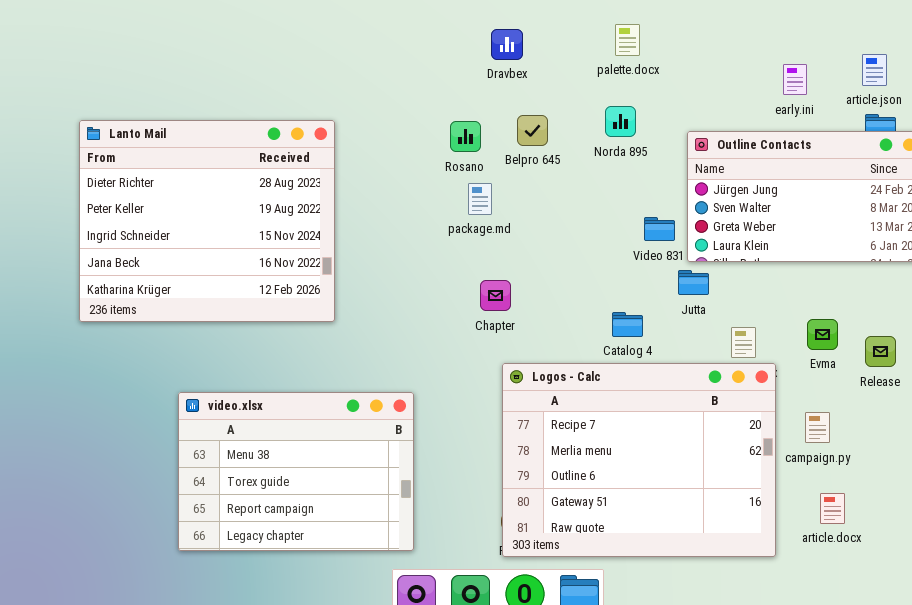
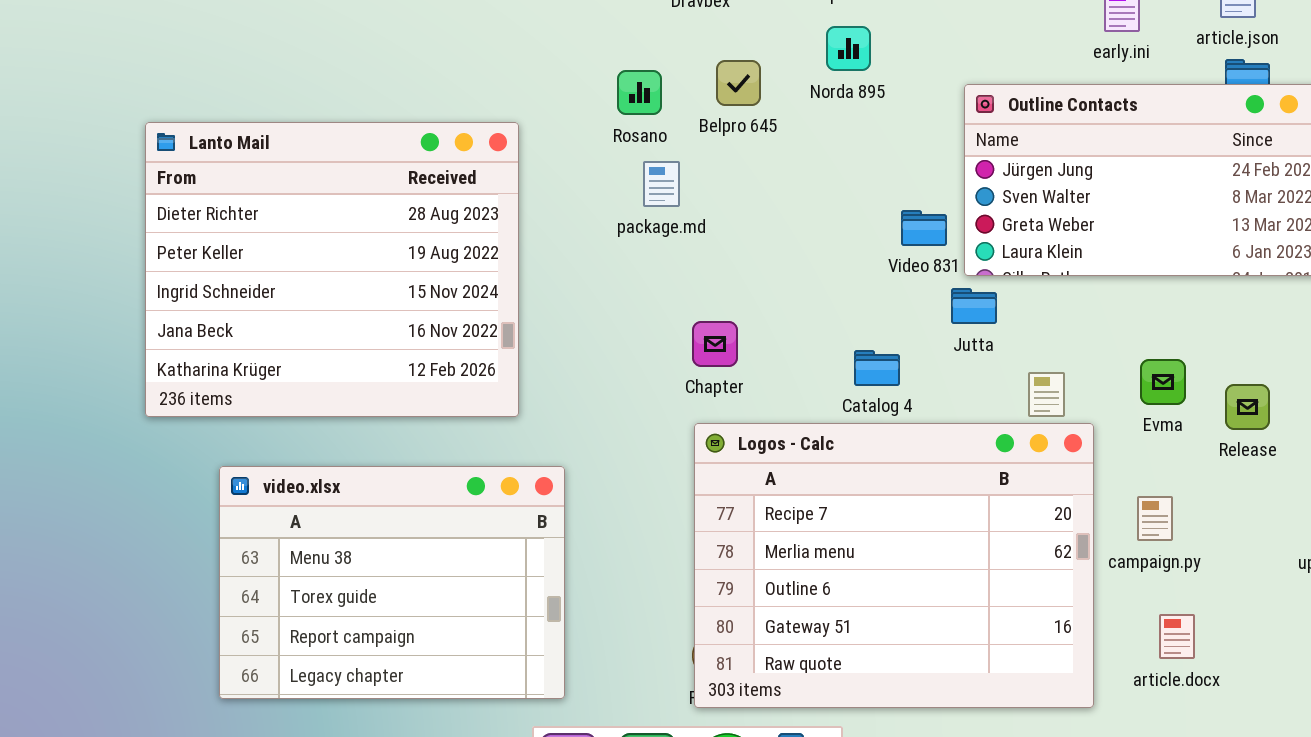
Norda 895: [605,106,636,137] -> [826,26,871,71], moved
Lanto Mail: [79,120,335,322] -> [145,122,519,417], moved
Chapter: [480,280,511,311] -> [692,321,738,367], moved

